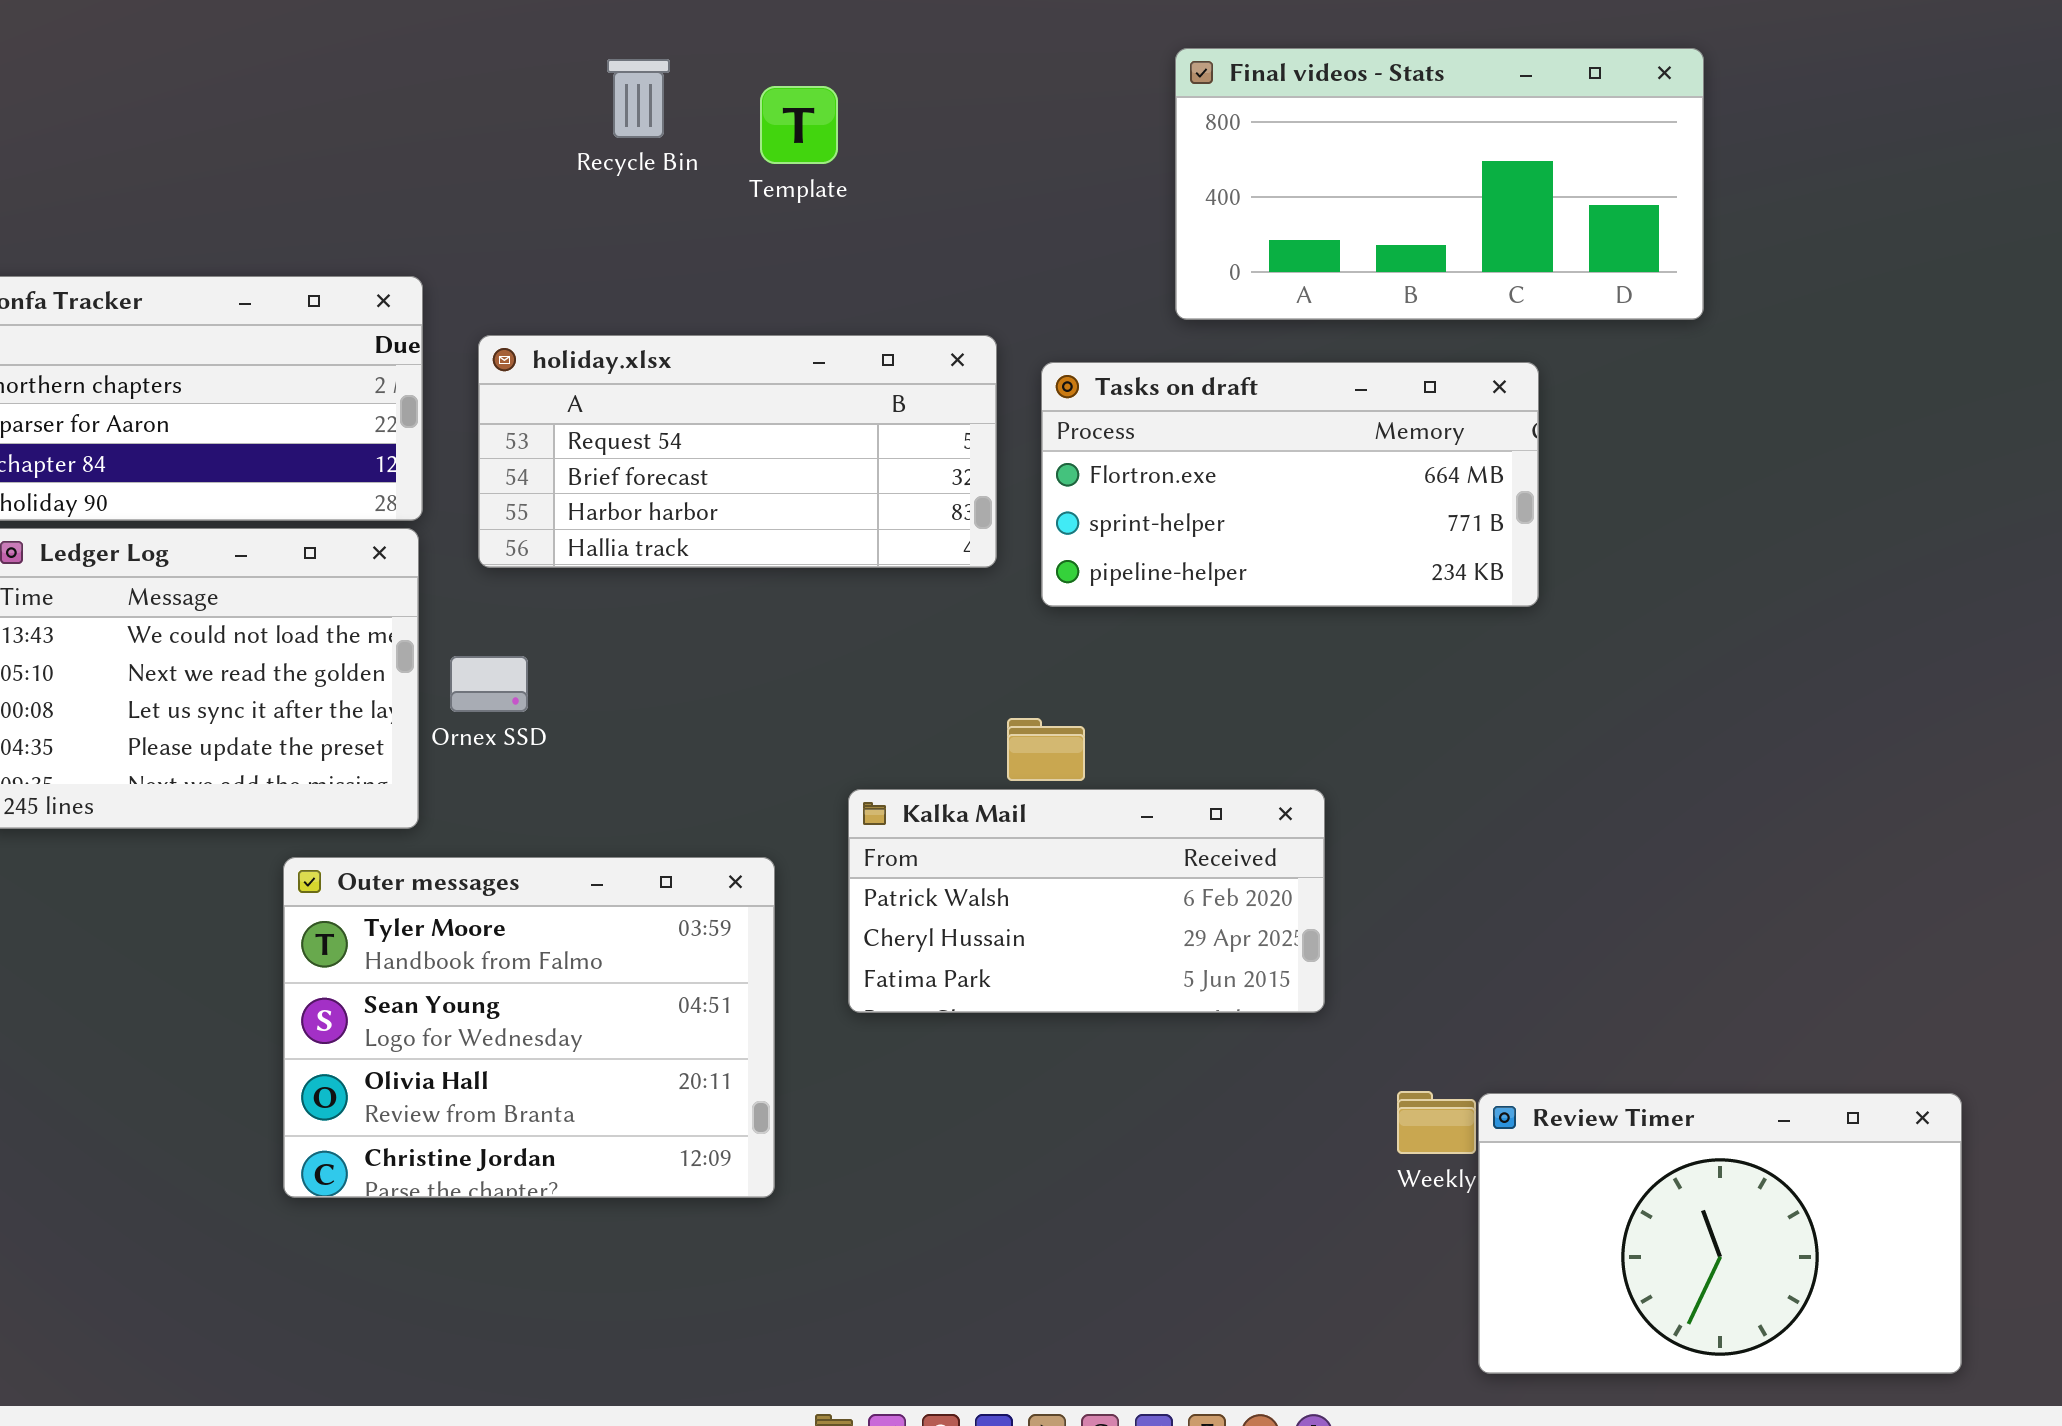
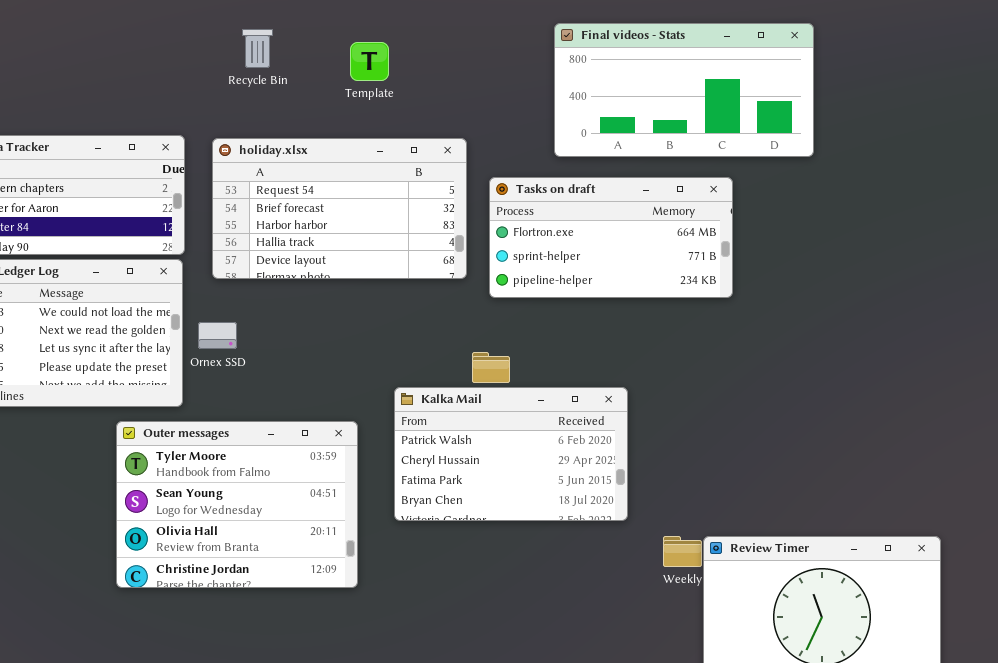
Recycle Bin: [607,59,670,138] -> [242,29,273,68], moved
holiday.xlsx: [478,335,997,568] -> [212,138,467,279], resized
Kalka Mail: [848,789,1325,1013] -> [394,387,628,521], resized

